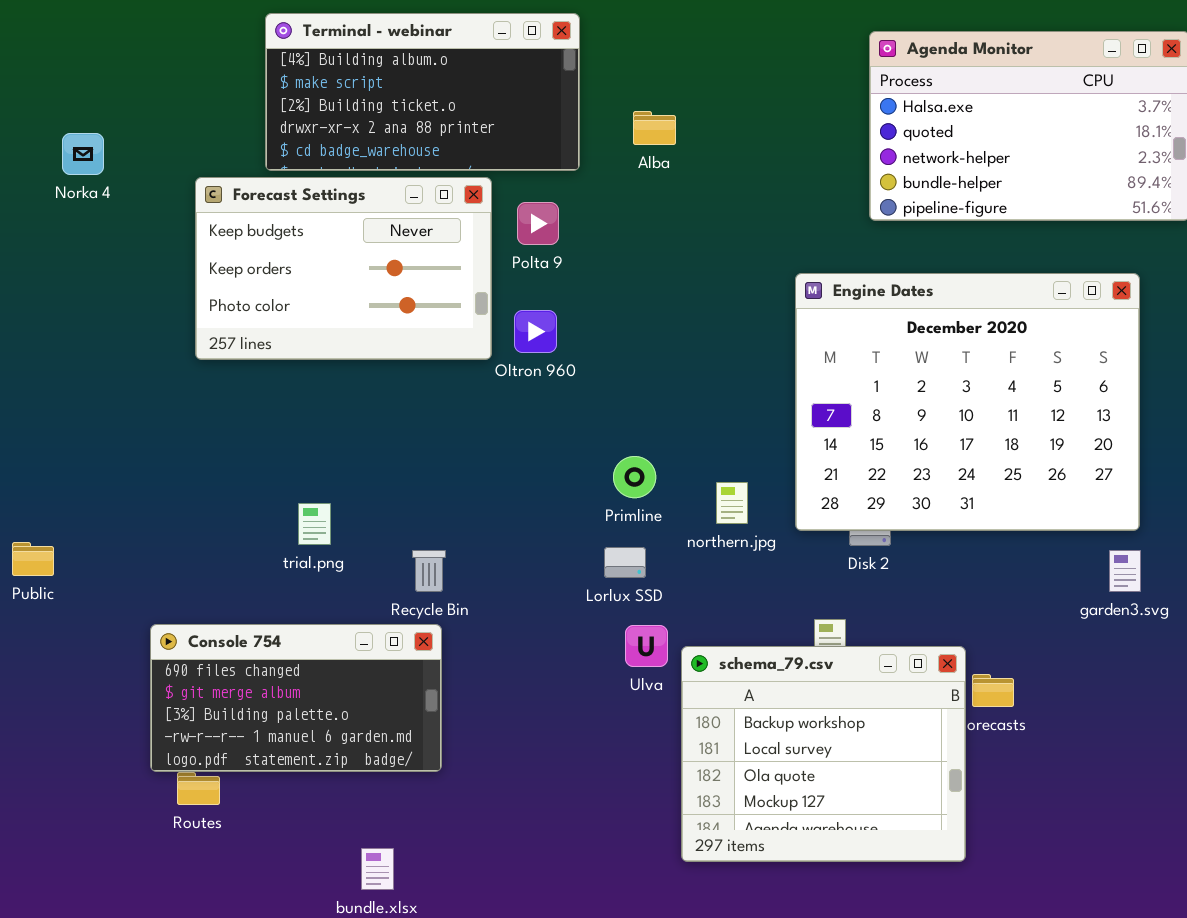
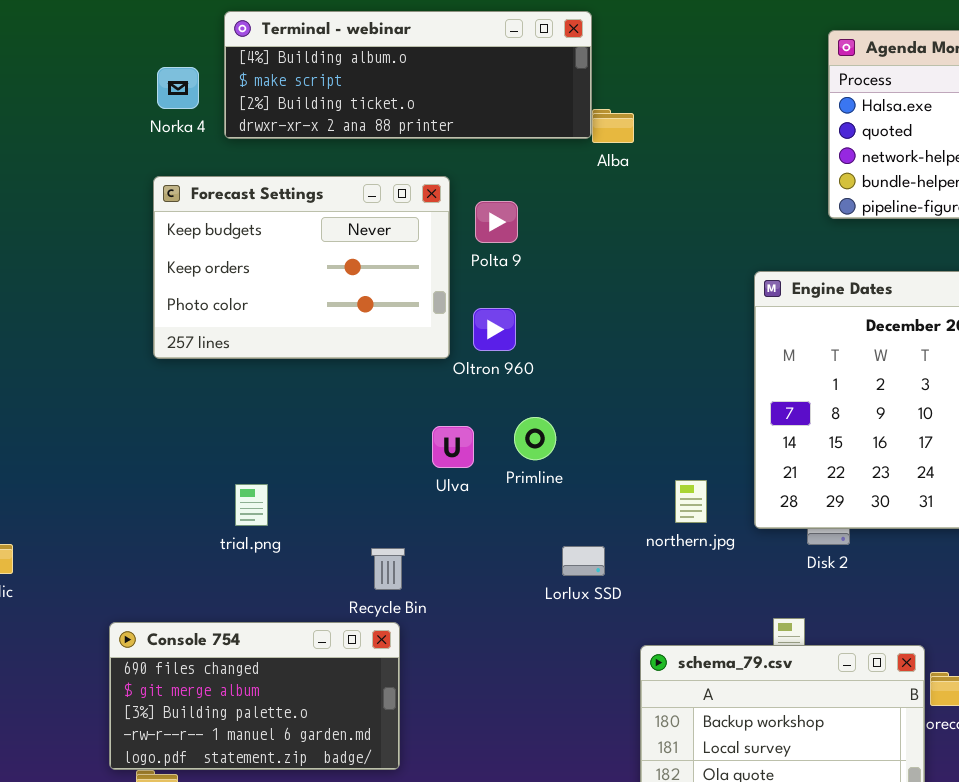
Terminal - webinar: [265,13,580,171] -> [224,11,592,139], resized
Norka 4: [62,133,104,175] -> [157,67,199,109], moved
Primline: [613,456,656,498] -> [514,417,556,460], moved
trial.png: [298,503,331,545] -> [235,484,268,526], moved
Ulva: [625,625,668,667] -> [432,426,474,468], moved

